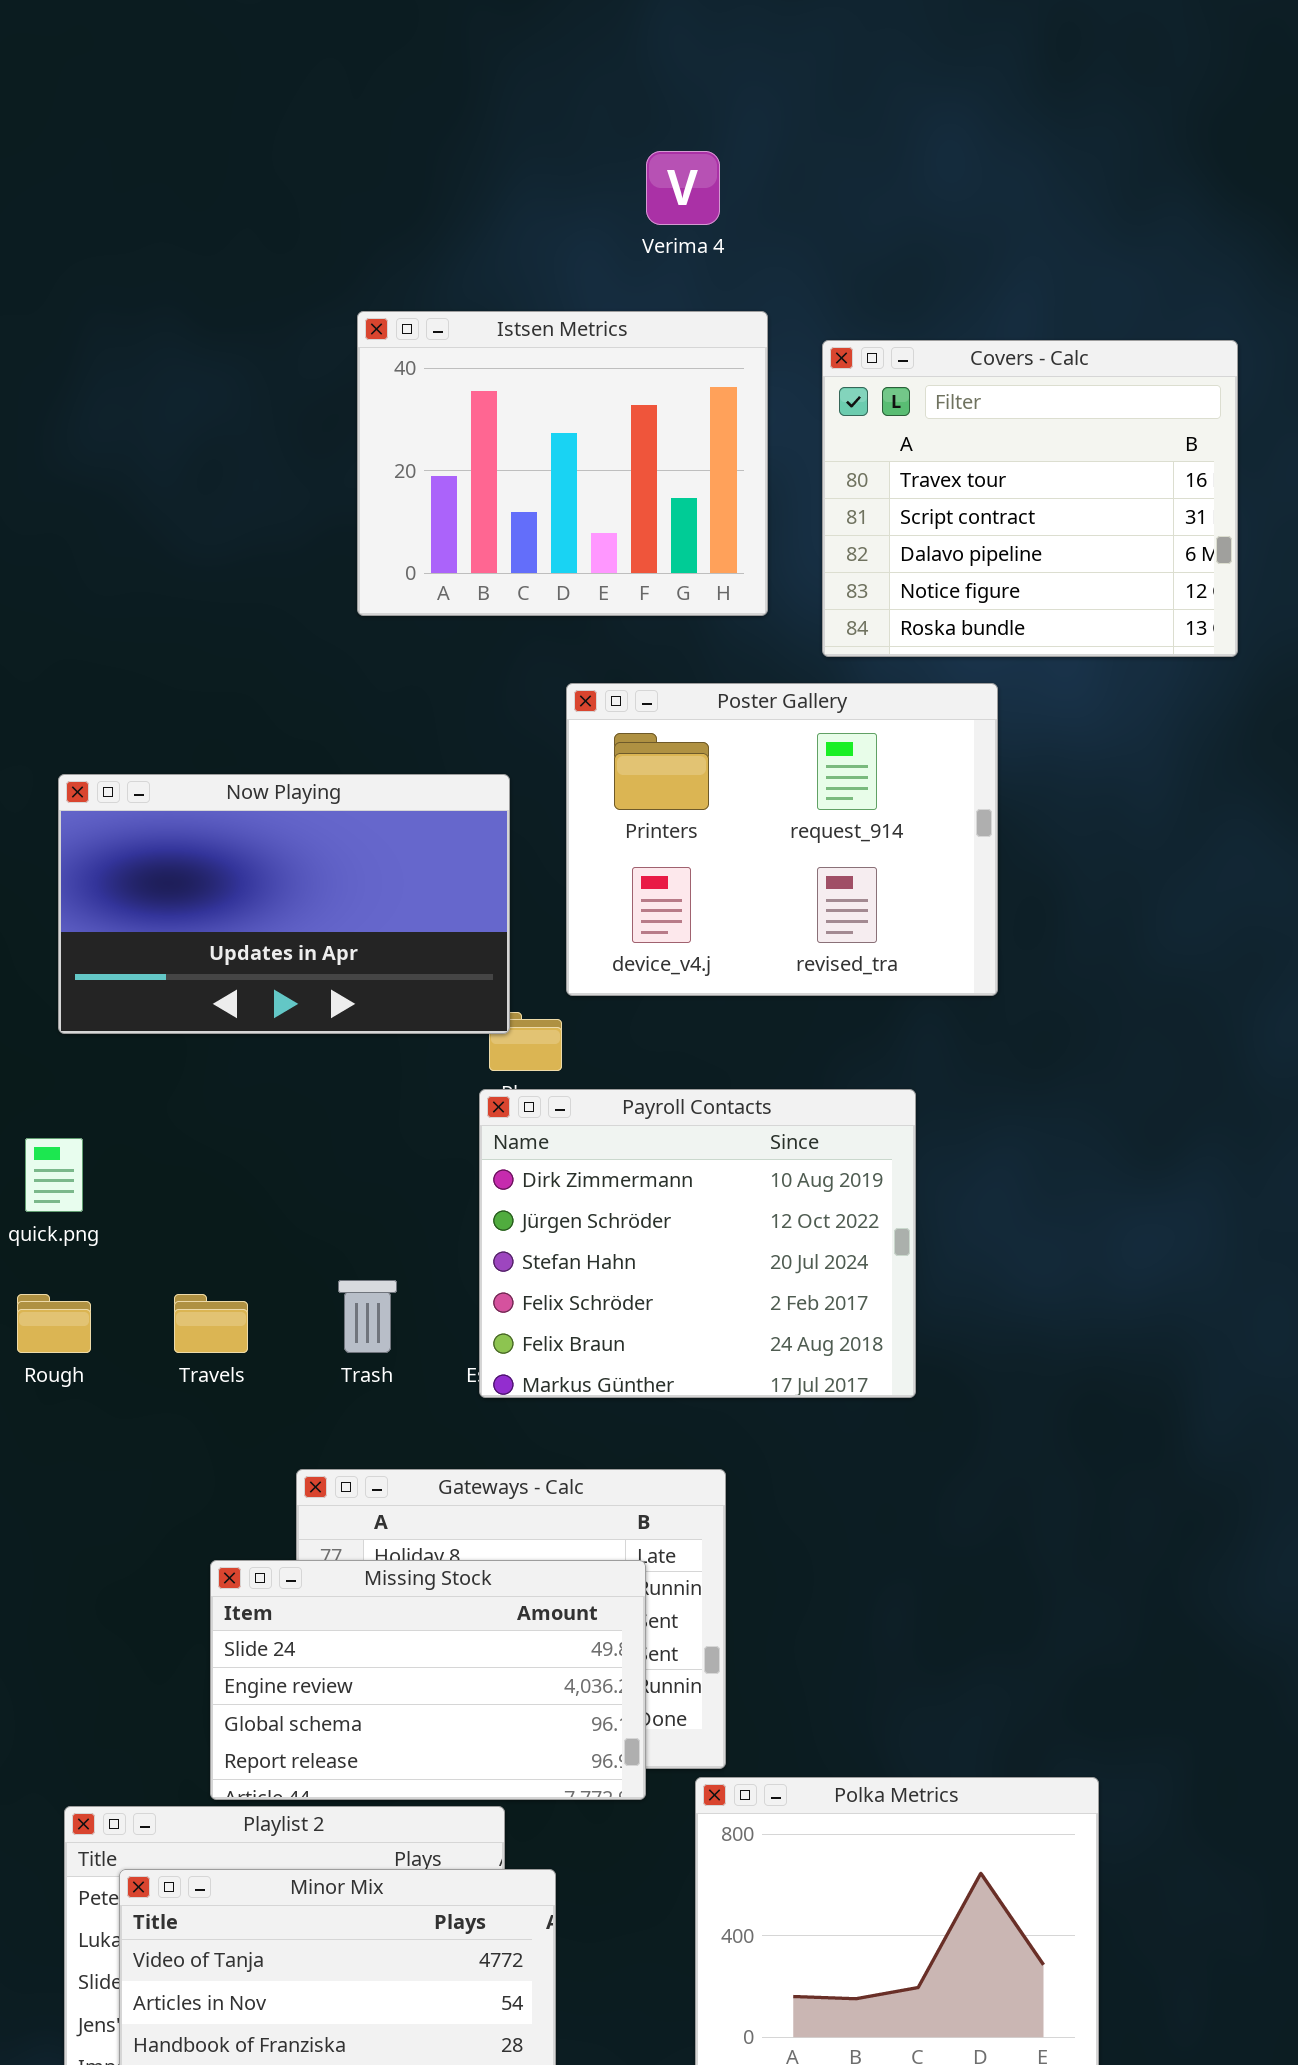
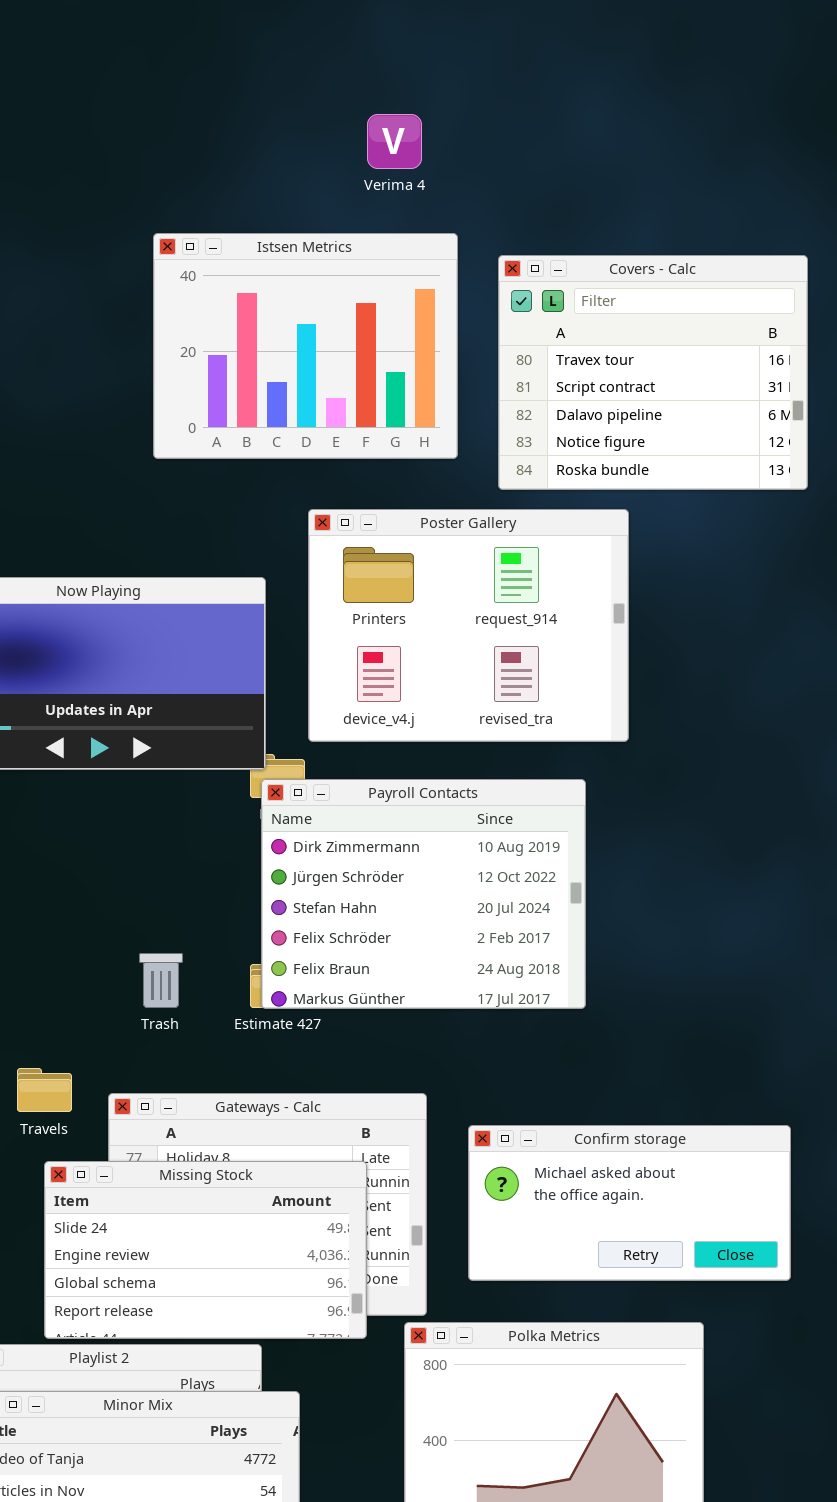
Payroll Contacts: [479,1089,916,1398] -> [261,779,586,1009], moved
Travels: [174,1294,248,1353] -> [17,1068,72,1112], moved
Confirm storage: none -> [468,1125,791,1281], opened

